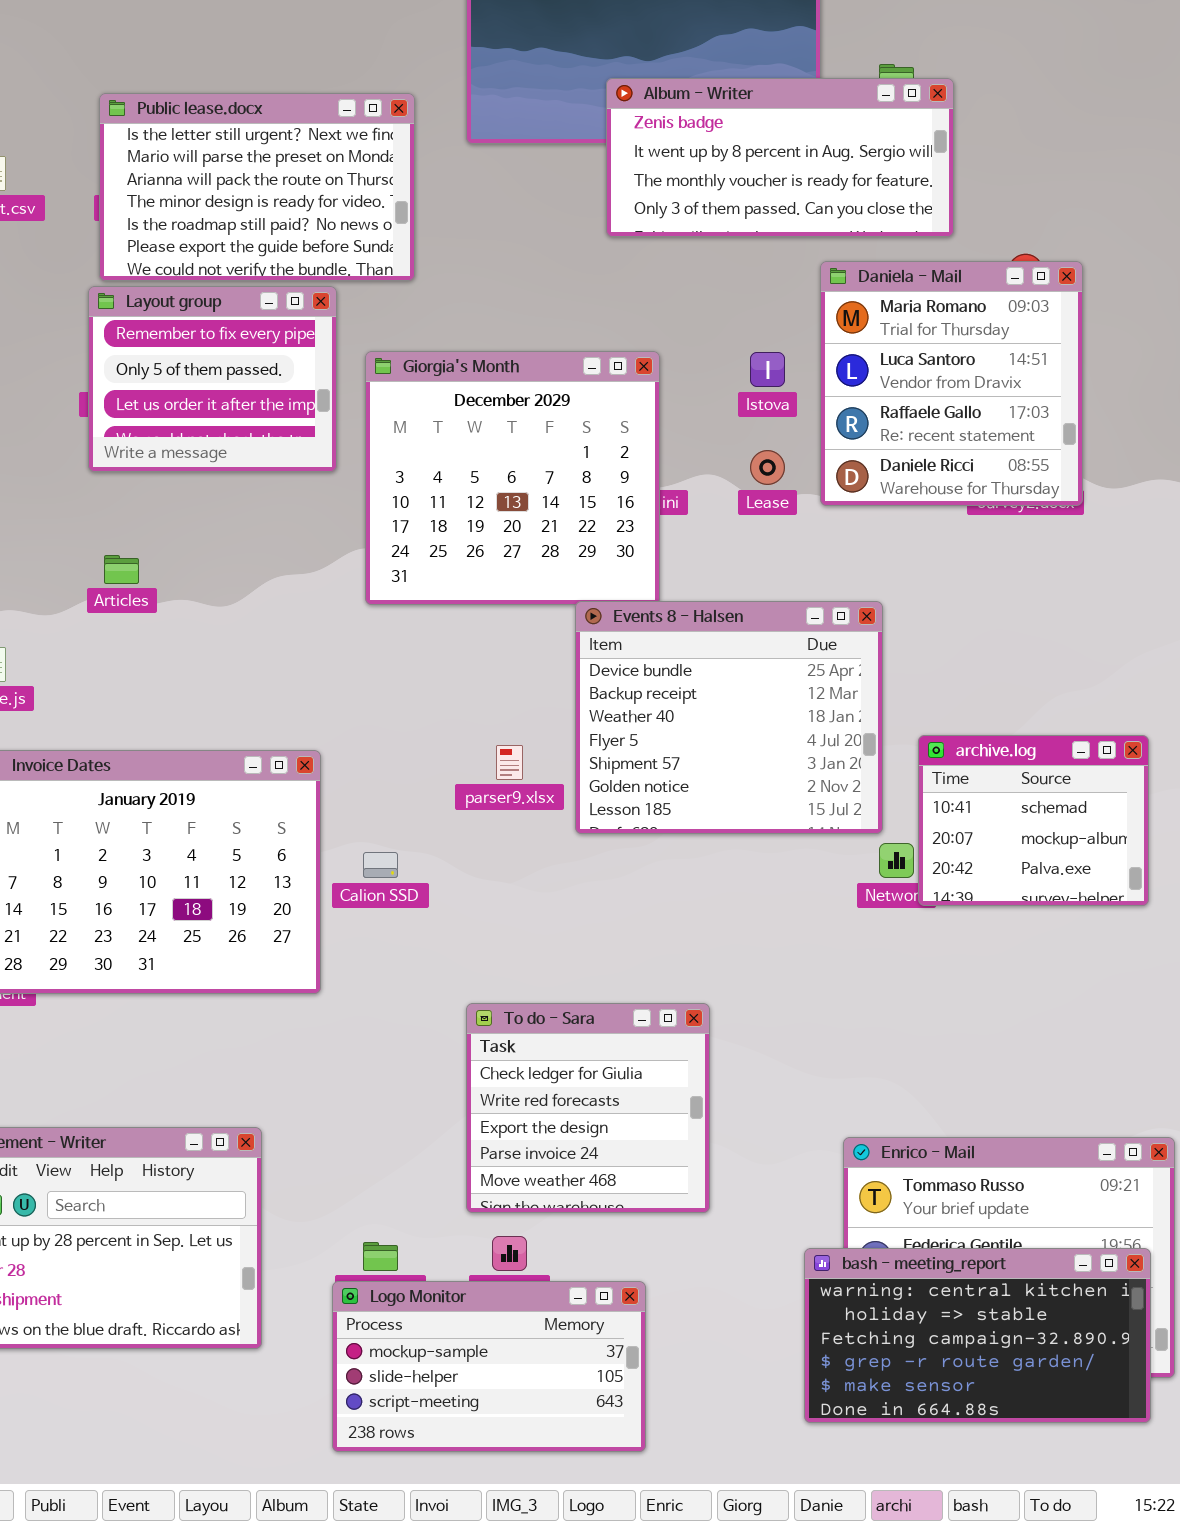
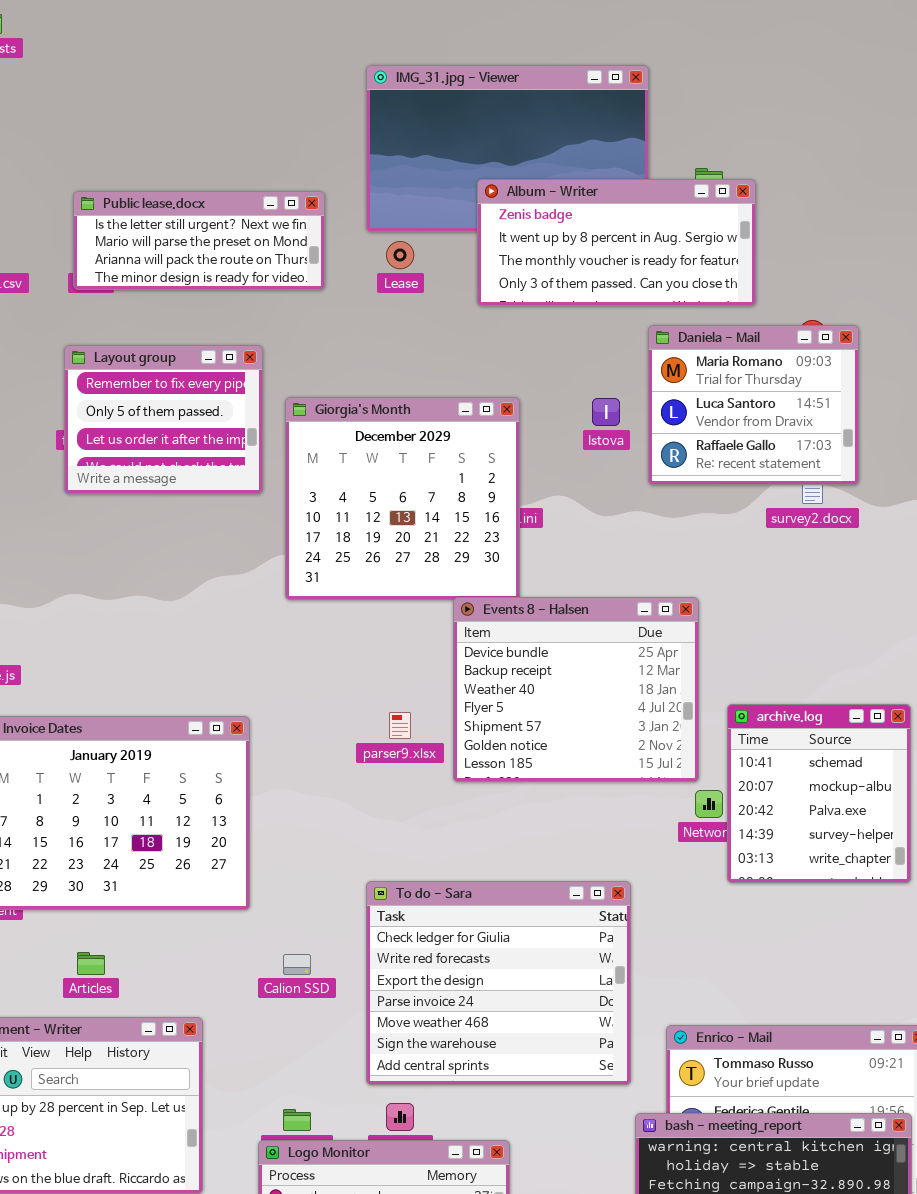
Public lease.docx: [99,93,415,281] -> [73,191,325,290], resized
Daniela - Mail: [820,261,1083,506] -> [648,325,859,485], resized
Lease: [750,450,785,485] -> [386,241,414,269], moved
Articles: [104,555,139,584] -> [77,952,105,975], moved
archive.log: [918,735,1149,906] -> [727,704,911,883], resized
Calion SSD: [363,852,398,878] -> [283,954,311,975], moved
To do - Sara: [466,1003,710,1213] -> [366,881,631,1085], resized

